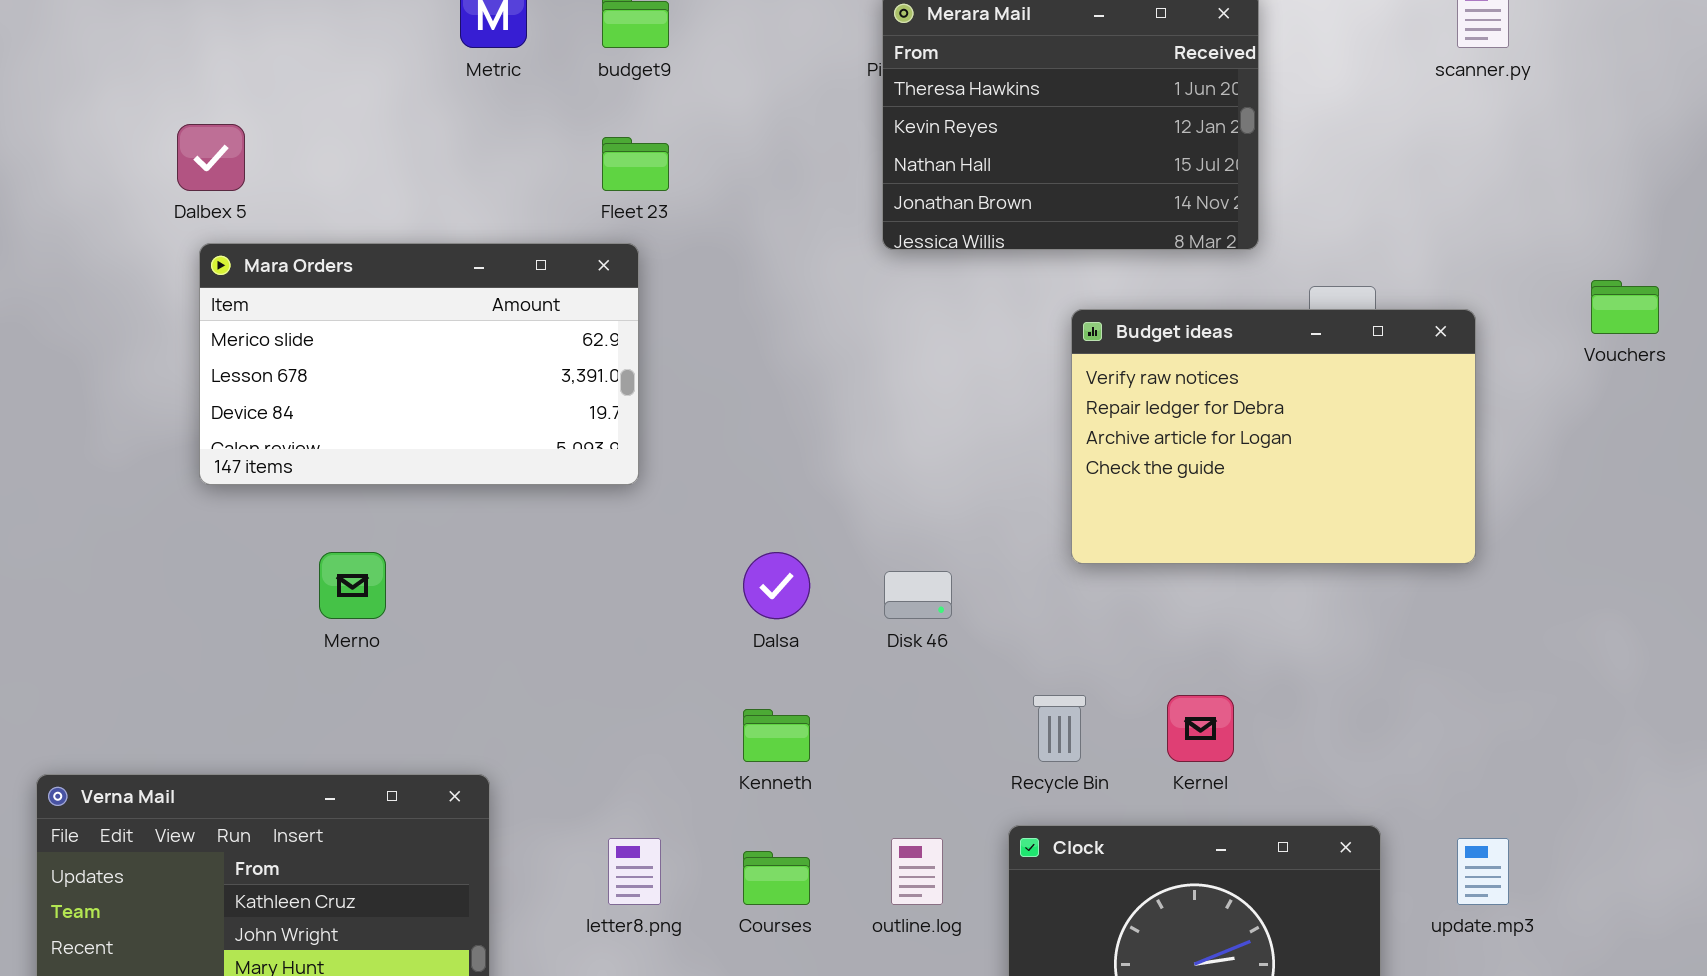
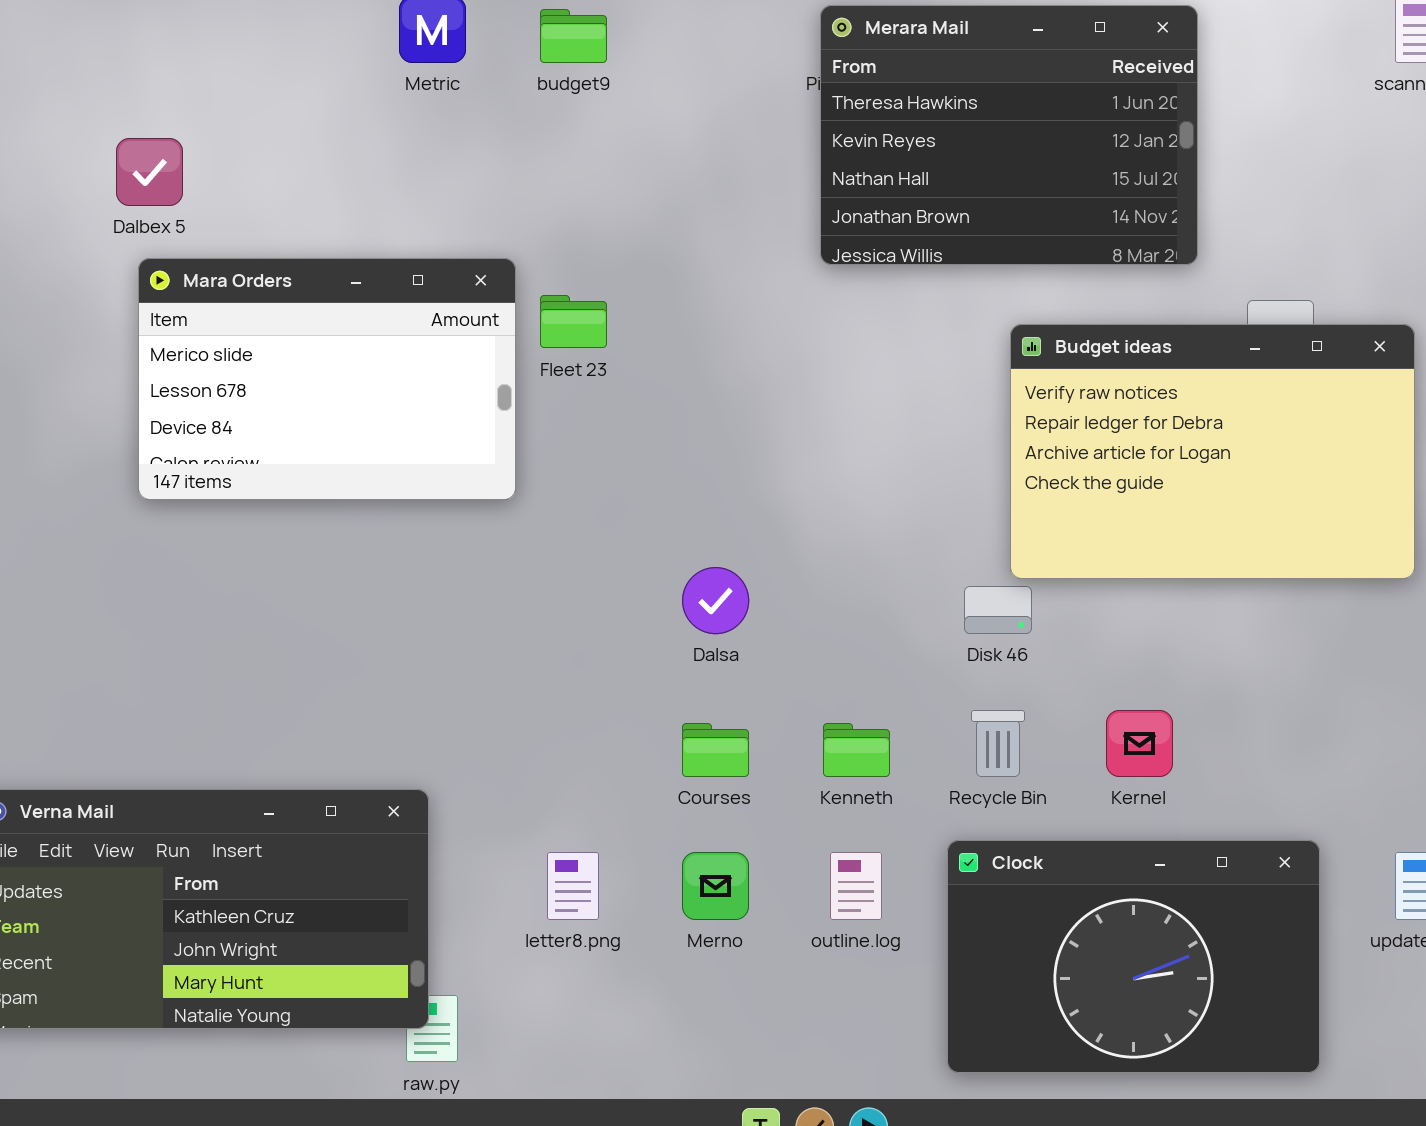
Fleet 23: [602,137,669,191] -> [540,295,607,348], moved
Mara Orders: [199,243,639,485] -> [138,258,516,500], resized
Merno: [319,552,386,619] -> [682,852,749,920], moved
Disk 46: [884,571,952,619] -> [964,586,1032,634], moved
Kenneth: [743,709,810,762] -> [823,723,890,777], moved
Courses: [743,851,810,905] -> [682,723,749,777], moved

